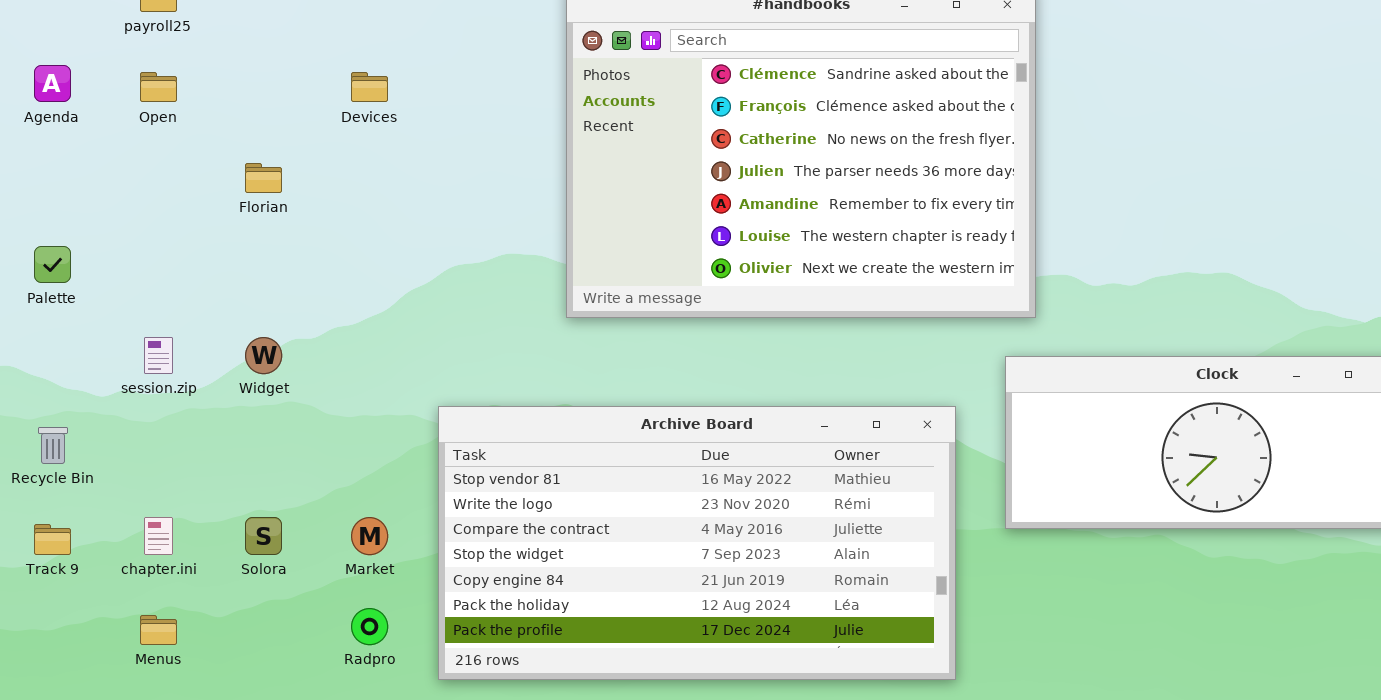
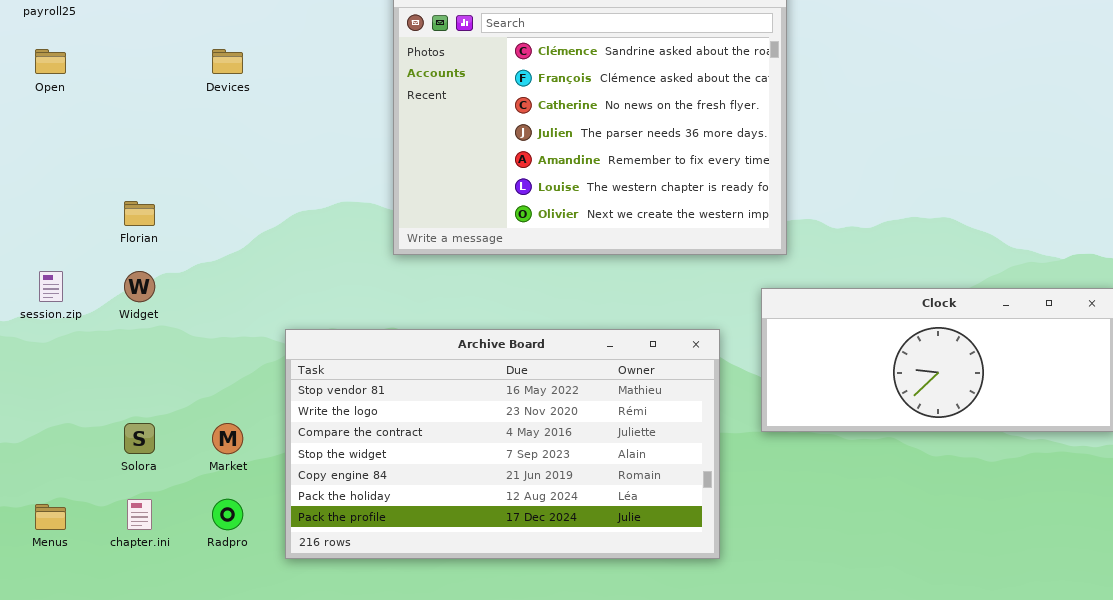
Florian: [245,163,282,193] -> [124,201,155,226], moved
chapter.ini: [144,517,173,555] -> [127,499,152,530], moved

